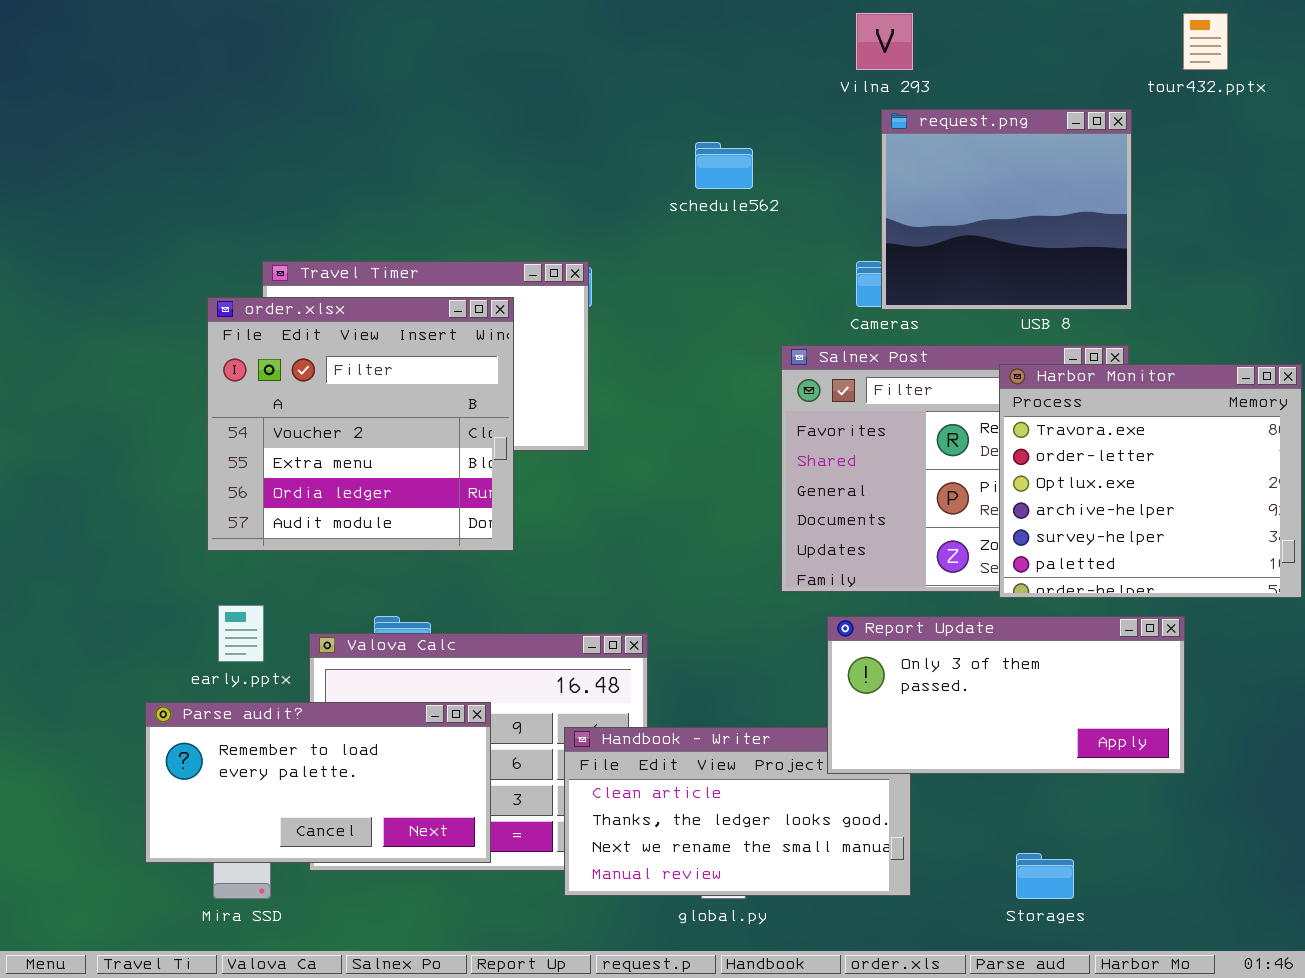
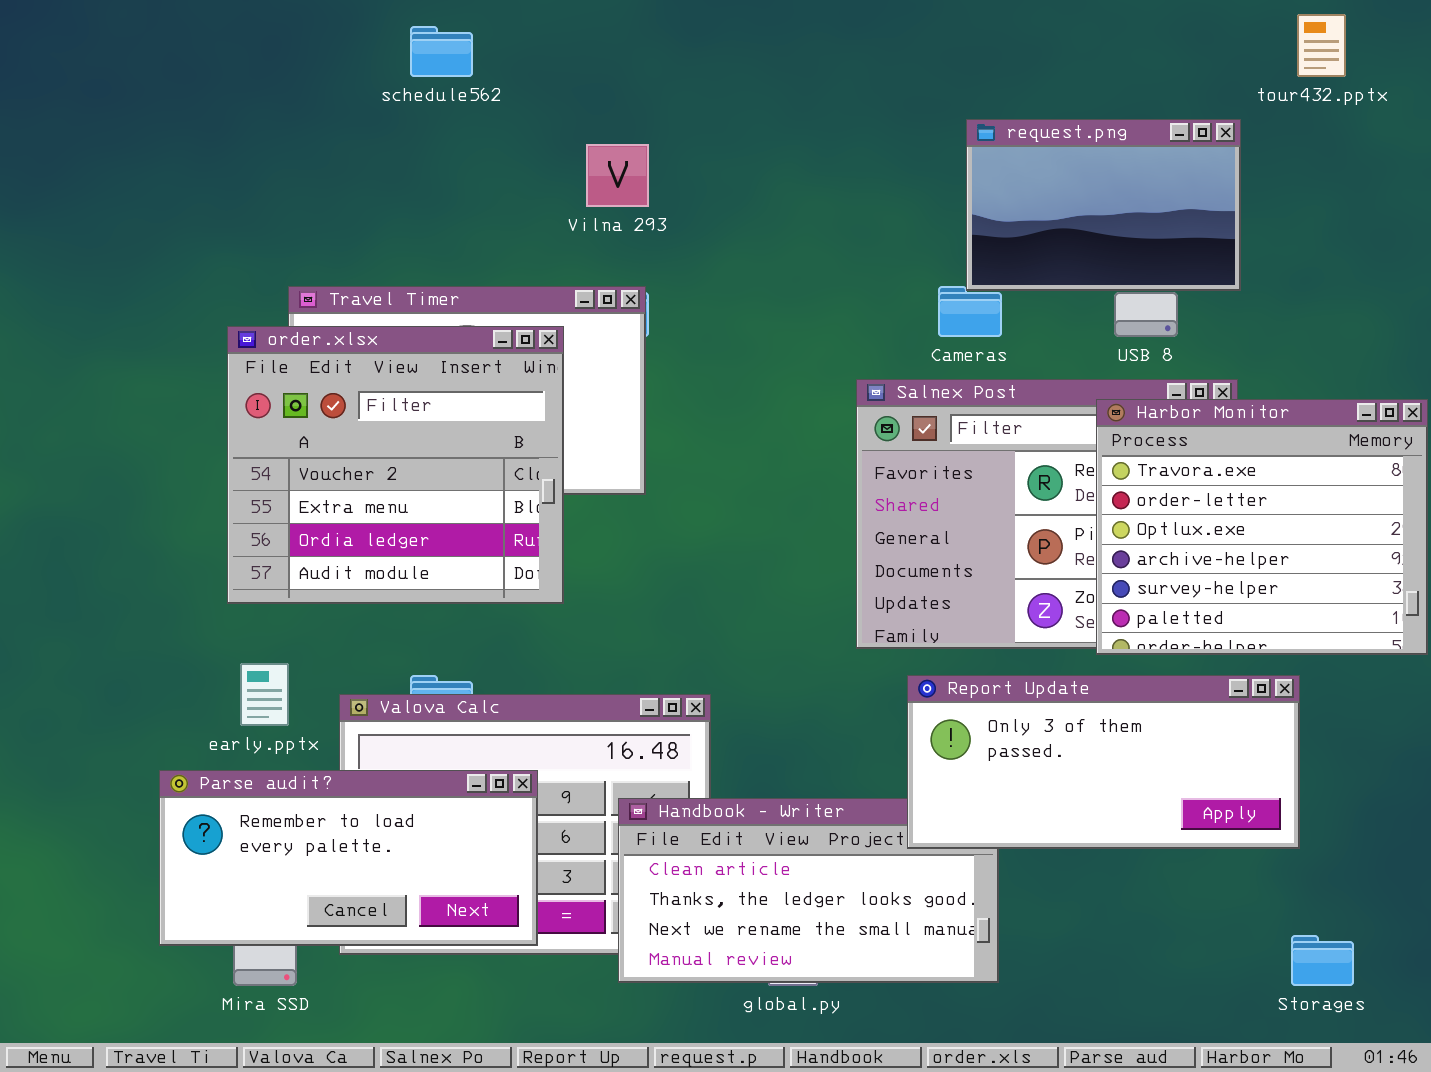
Vilna 293: [856,13,913,70] -> [586,144,649,207], moved
request.png: [881,109,1132,310] -> [966,119,1241,291], resized
schedule562: [695,142,753,189] -> [410,26,473,77], moved
Storages: [1016,853,1074,899] -> [1291,935,1354,986], moved

